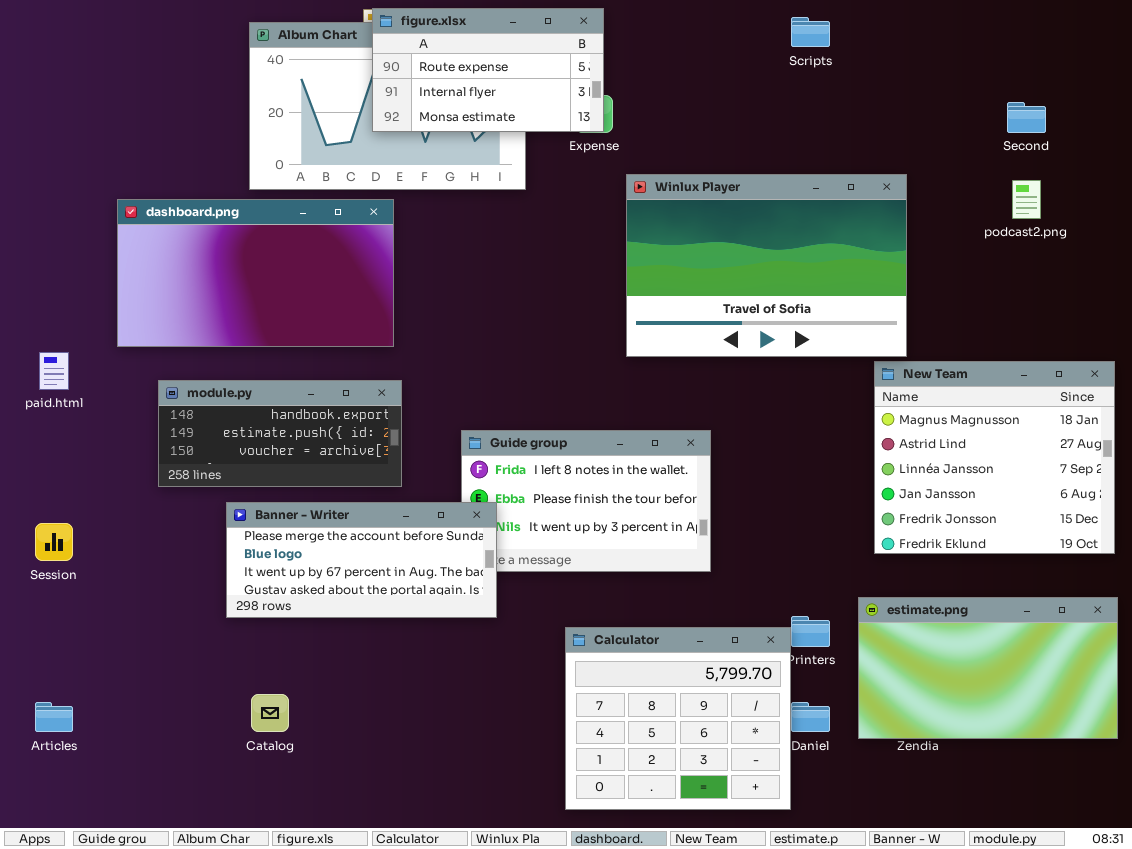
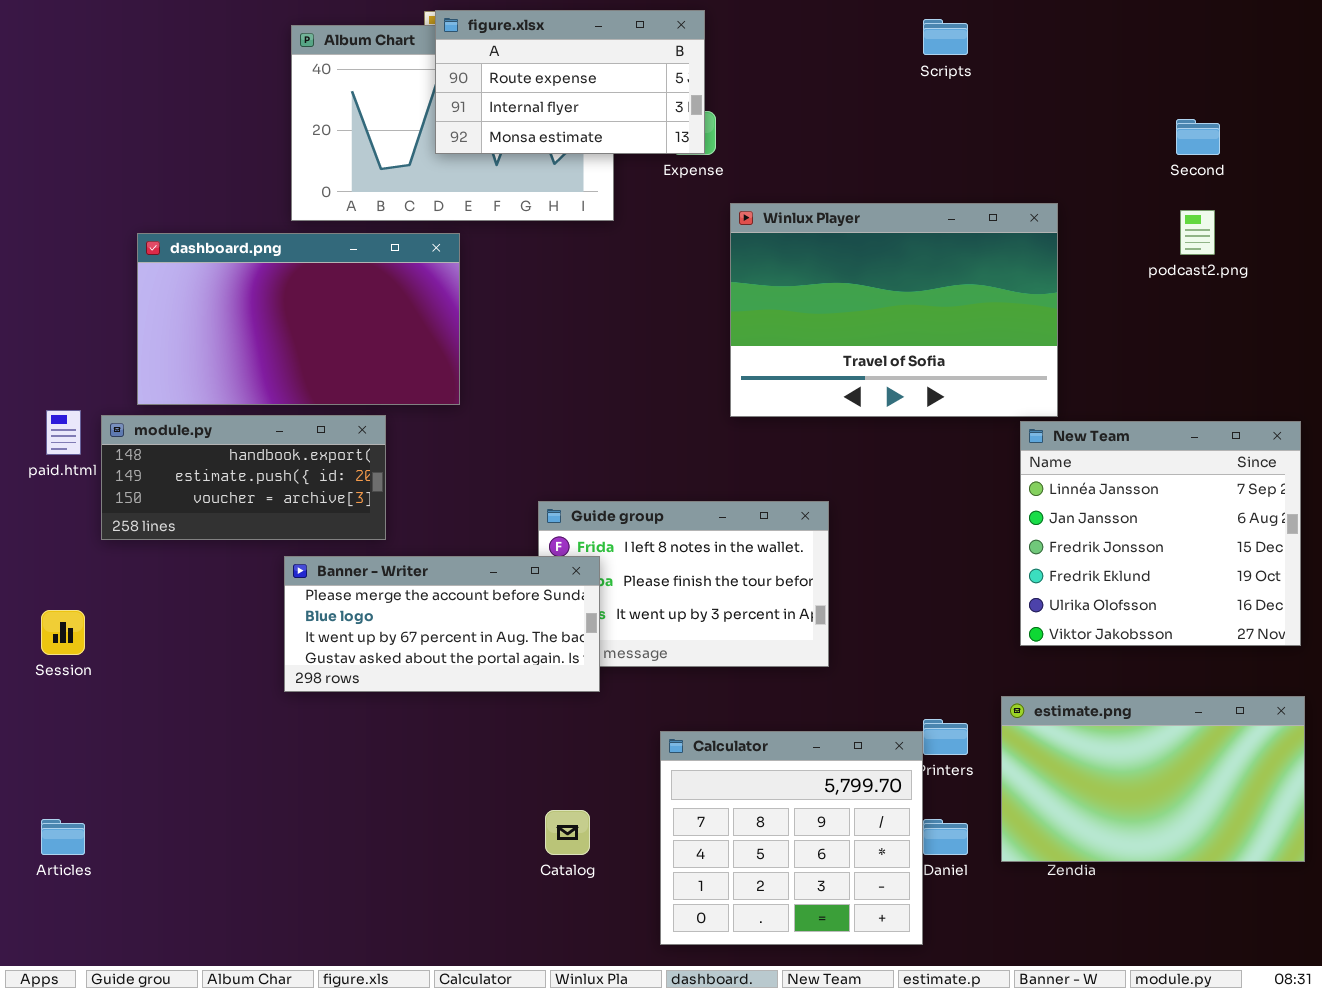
New Team: [874,361,1115,554] -> [1020,421,1301,646], scrolled down 2 rows
module.py: [158,380,402,487] -> [101,415,386,540], moved
Banner - Writer: [226,502,497,618] -> [284,556,600,692], moved
Catalog: [251,694,289,732] -> [545,810,590,855], moved

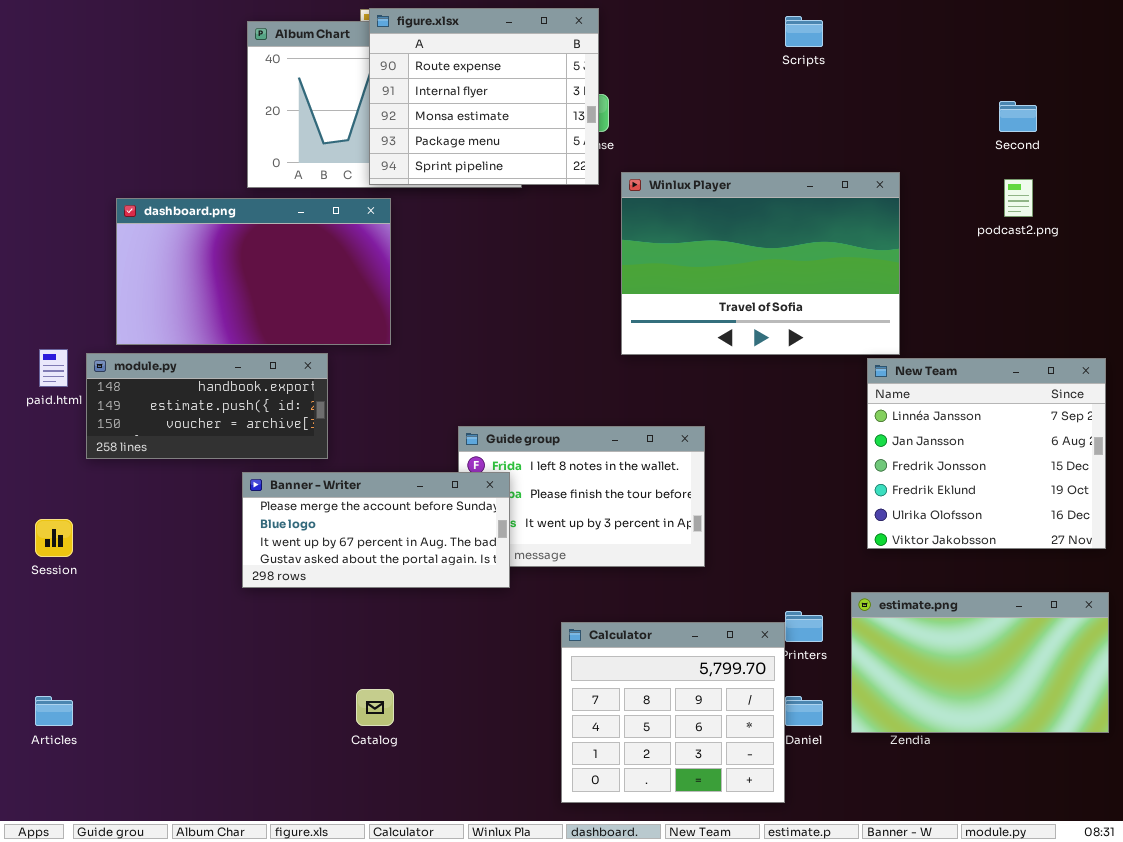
figure.xlsx: [435,10,705,154] -> [369,8,599,185], resized
Catalog: [545,810,590,855] -> [356,689,394,726], moved

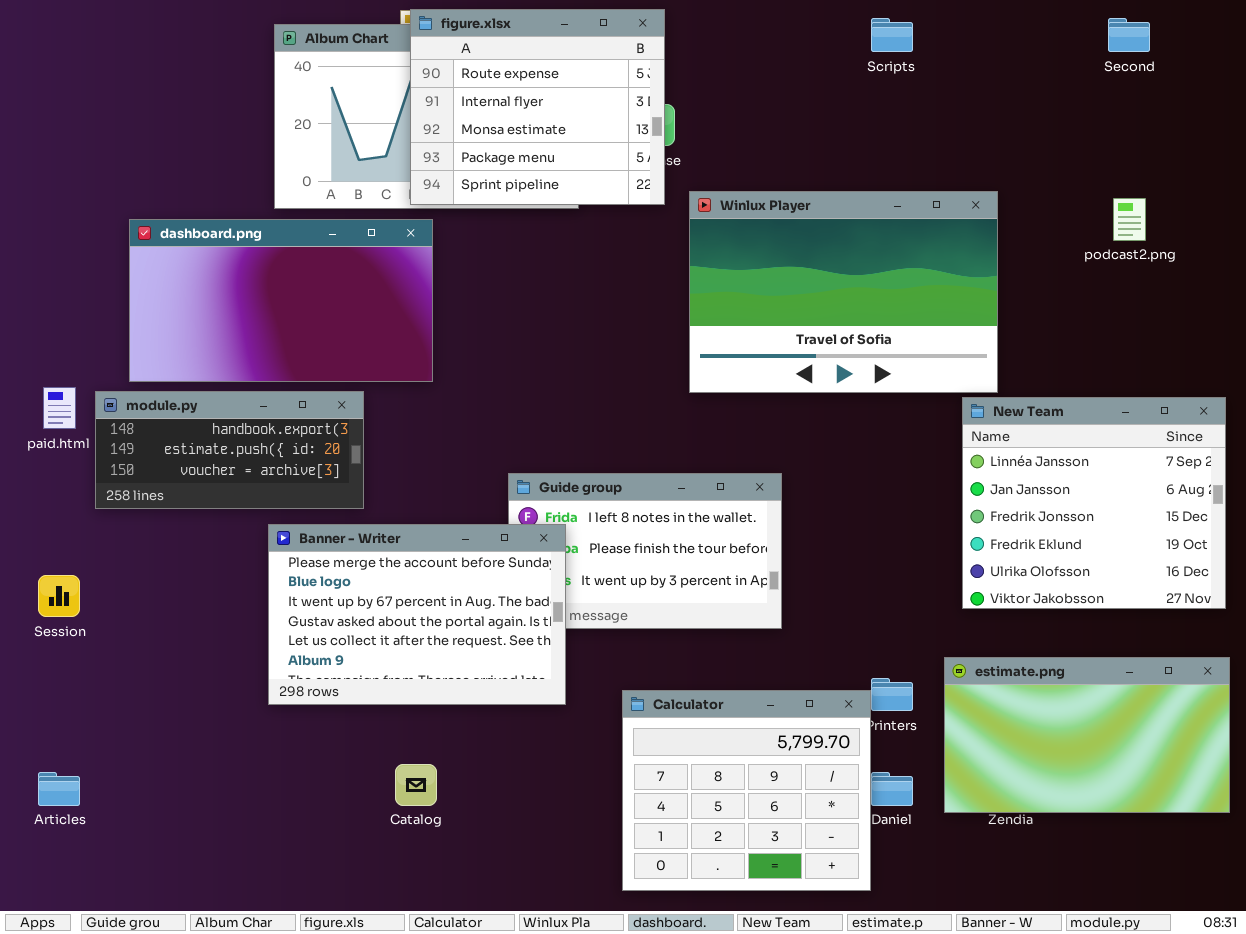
Second: [999,101,1037,132] -> [1108,18,1150,52], moved
Banner - Writer: [242,472,510,588] -> [268,524,566,705], resized

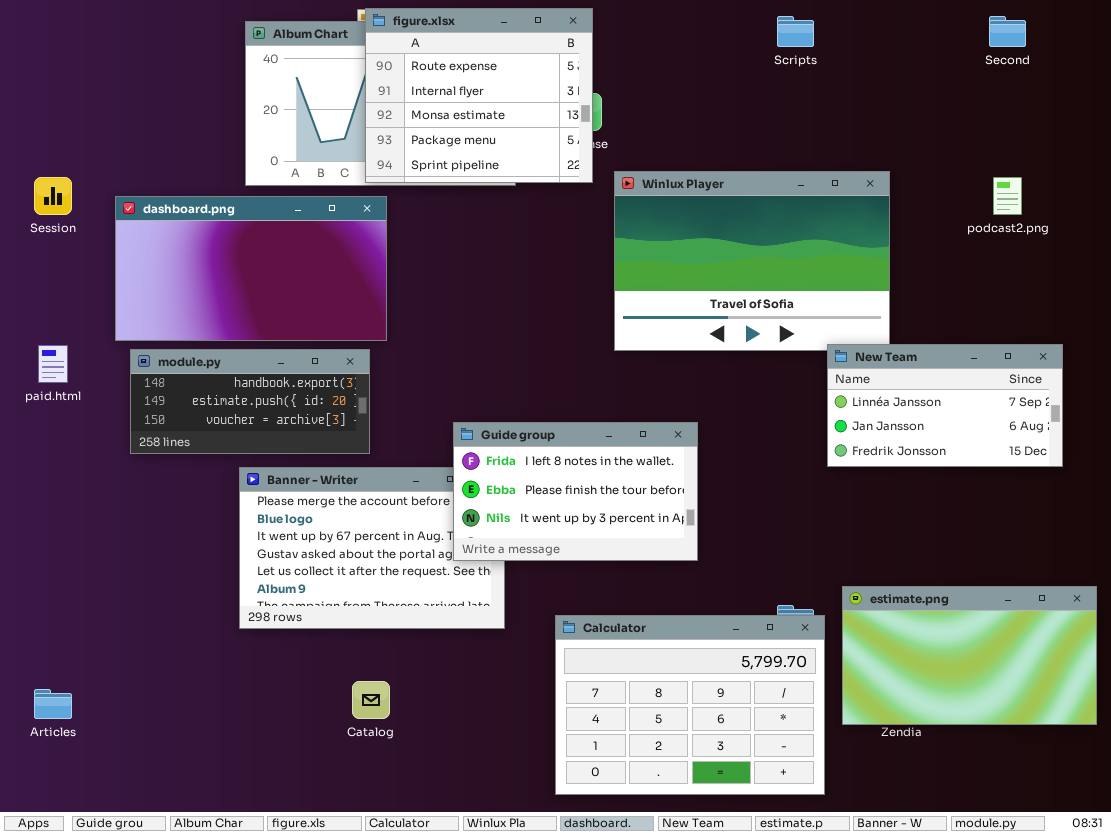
module.py: [95,391,364,509] -> [130,349,370,454], moved
New Team: [962,397,1226,609] -> [827,344,1063,467], moved, resized
Guide group: [508,473,782,629] -> [453,422,698,561], raised
Session: [38,575,80,617] -> [34,177,72,215], moved
Calculator: [622,690,871,891] -> [555,615,825,795], resized

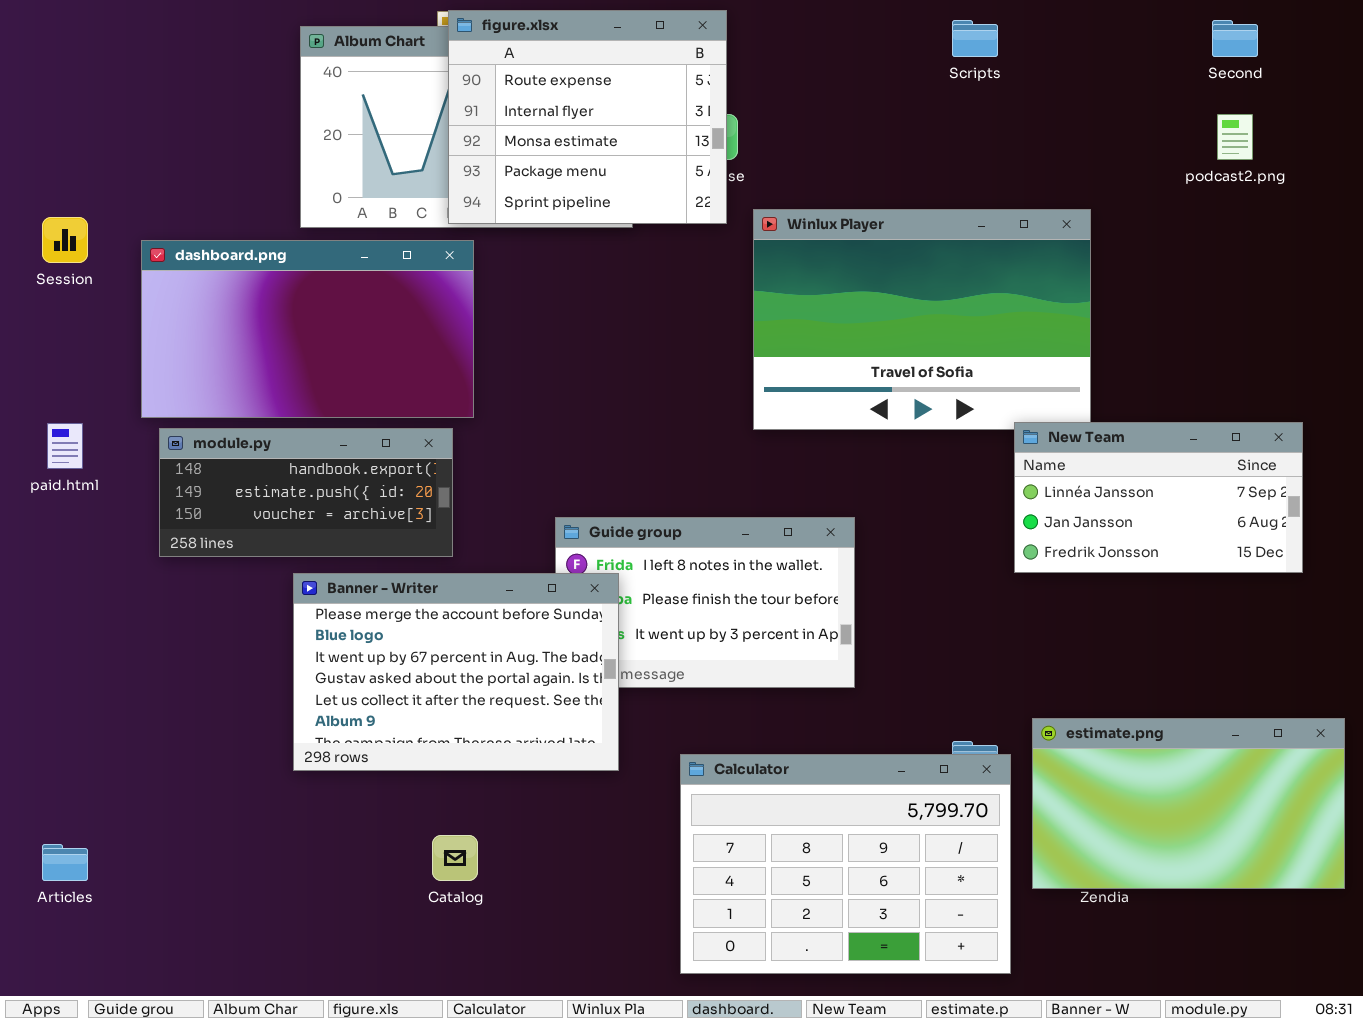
podcast2.png: [993,177,1022,215] -> [1217,114,1253,160], moved
Banner - Writer: [239,467,505,629] -> [293,573,619,771], raised

